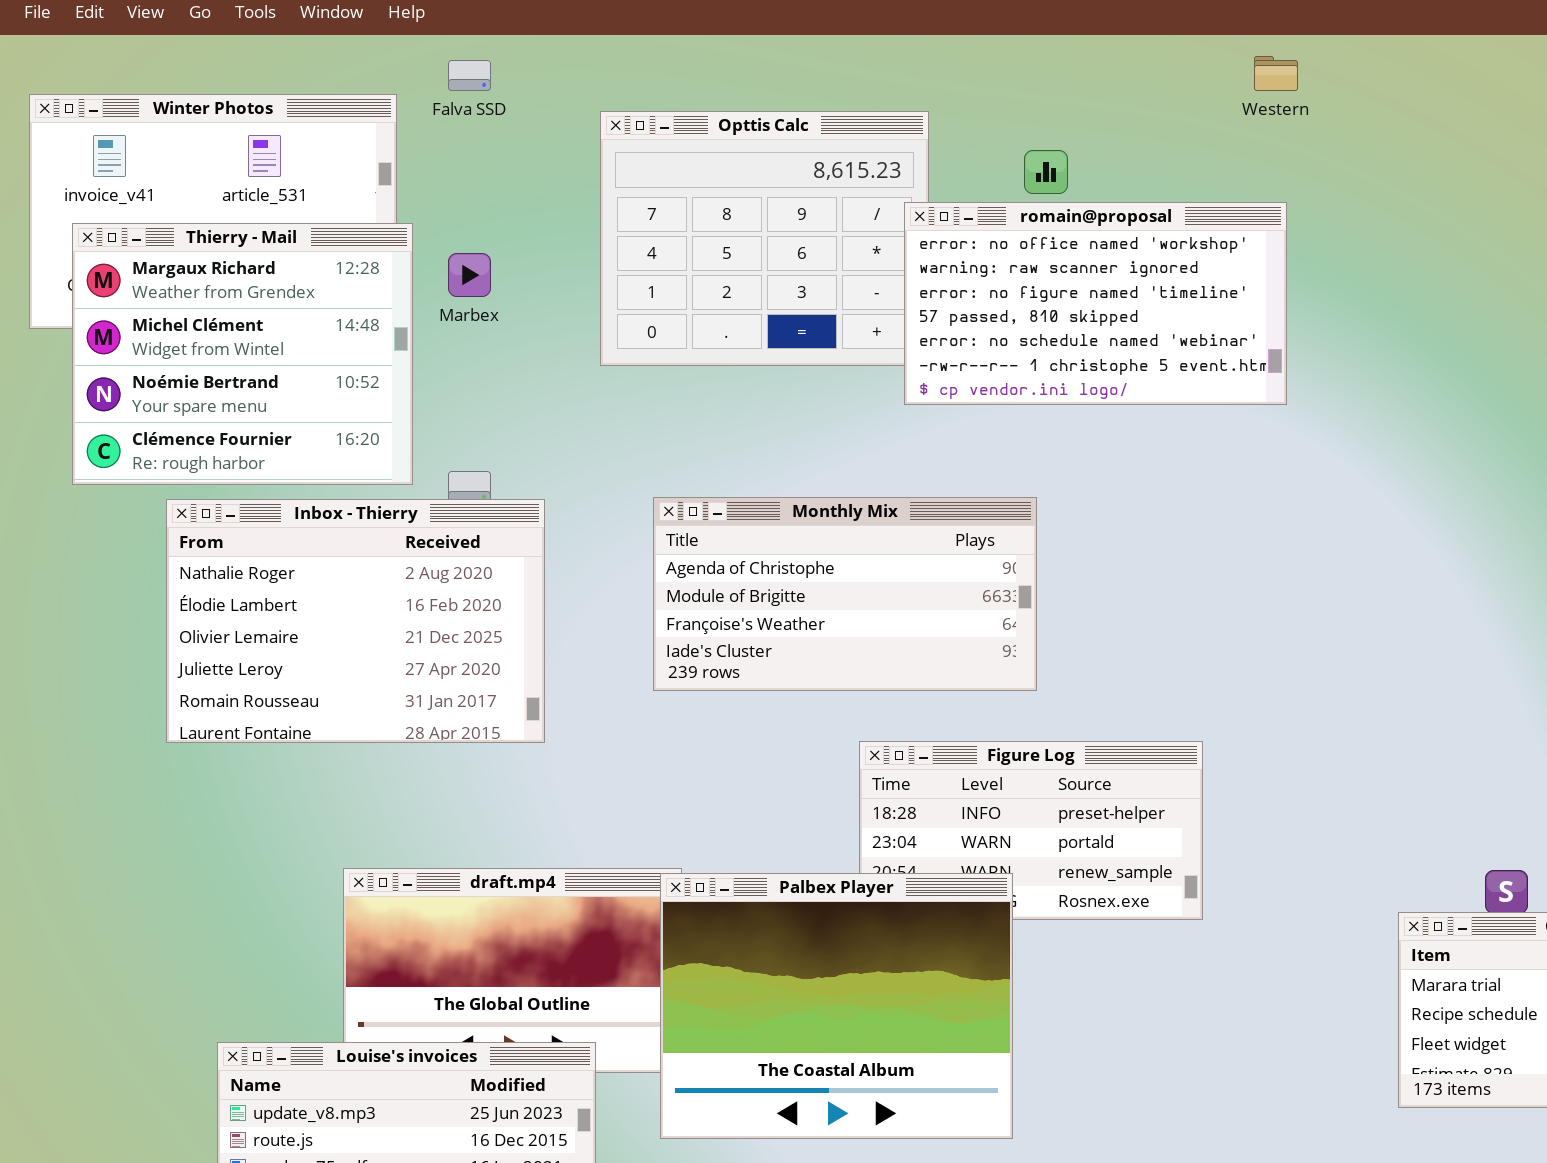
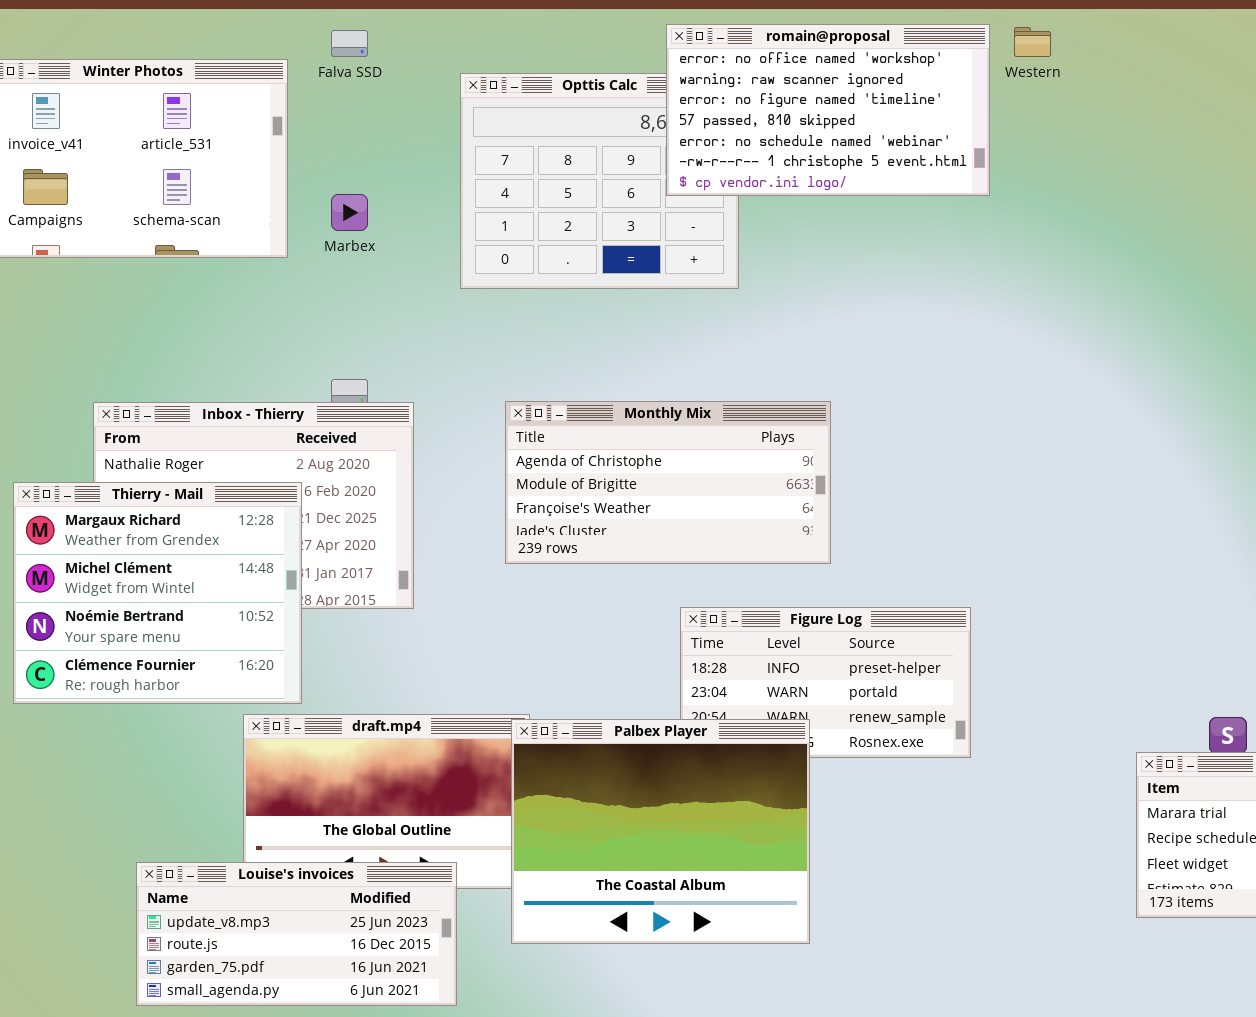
romain@proposal: [904,202,1287,405] -> [666,24,990,196], moved
Thierry - Mail: [72,223,413,485] -> [13,482,302,704], moved

